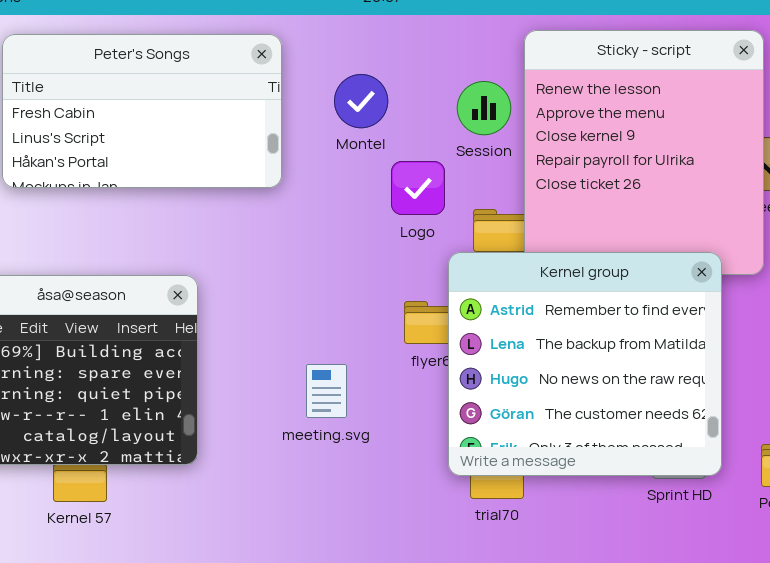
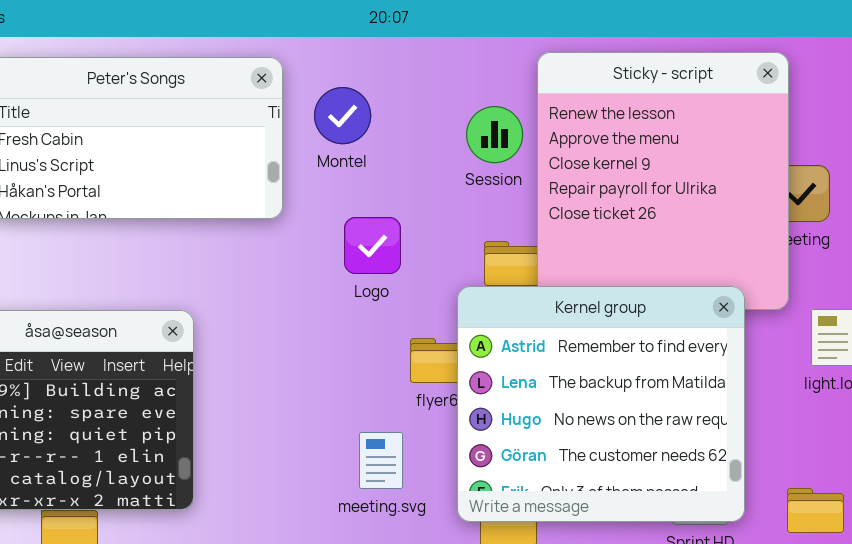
Montel: [334,74,388,128] -> [314,87,371,144], moved
Logo: [391,161,445,215] -> [344,217,401,274], moved
meeting.svg: [306,364,347,418] -> [359,432,403,489], moved

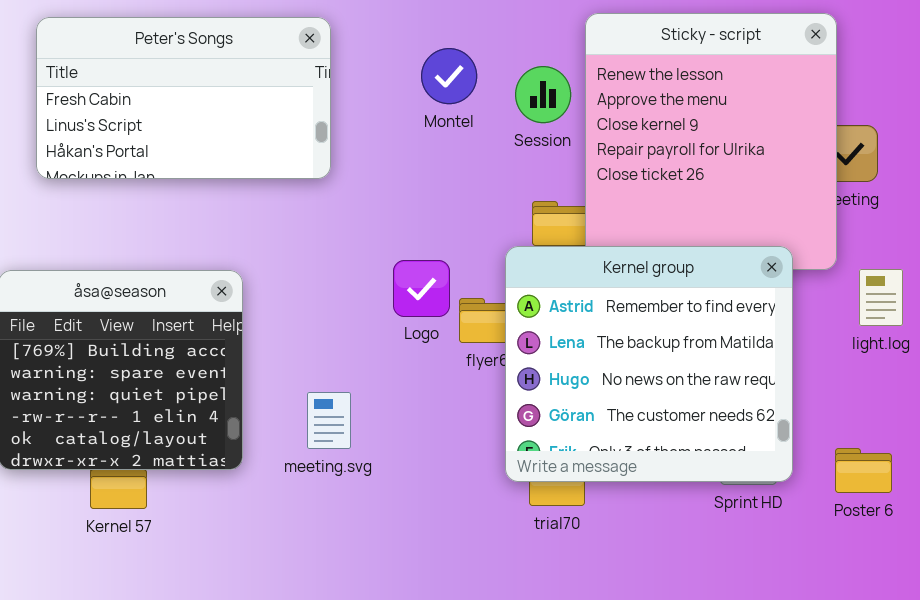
Montel: [314,87,371,144] -> [421,48,477,104], moved
Logo: [344,217,401,274] -> [393,260,450,317], moved
meeting.svg: [359,432,403,489] -> [307,392,351,449], moved

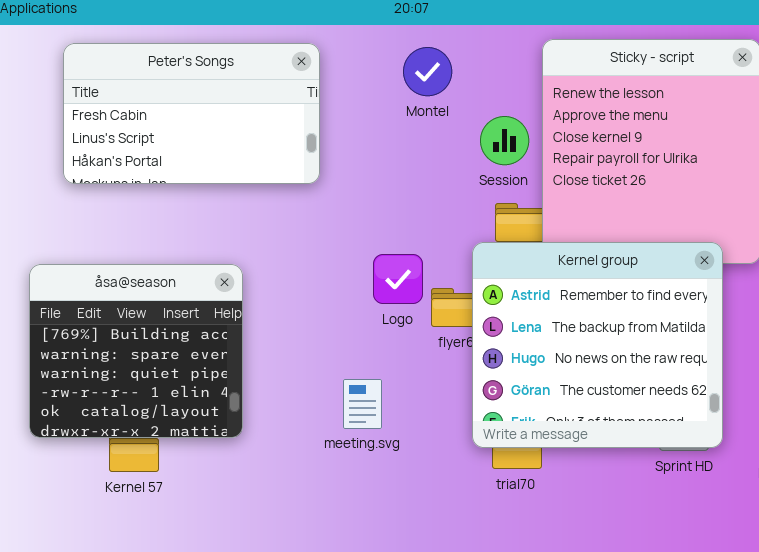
Montel: [421,48,477,104] -> [403,47,452,96], moved
Session: [515,66,571,123] -> [480,116,529,165], moved
meeting.svg: [307,392,351,449] -> [343,379,382,429], moved

